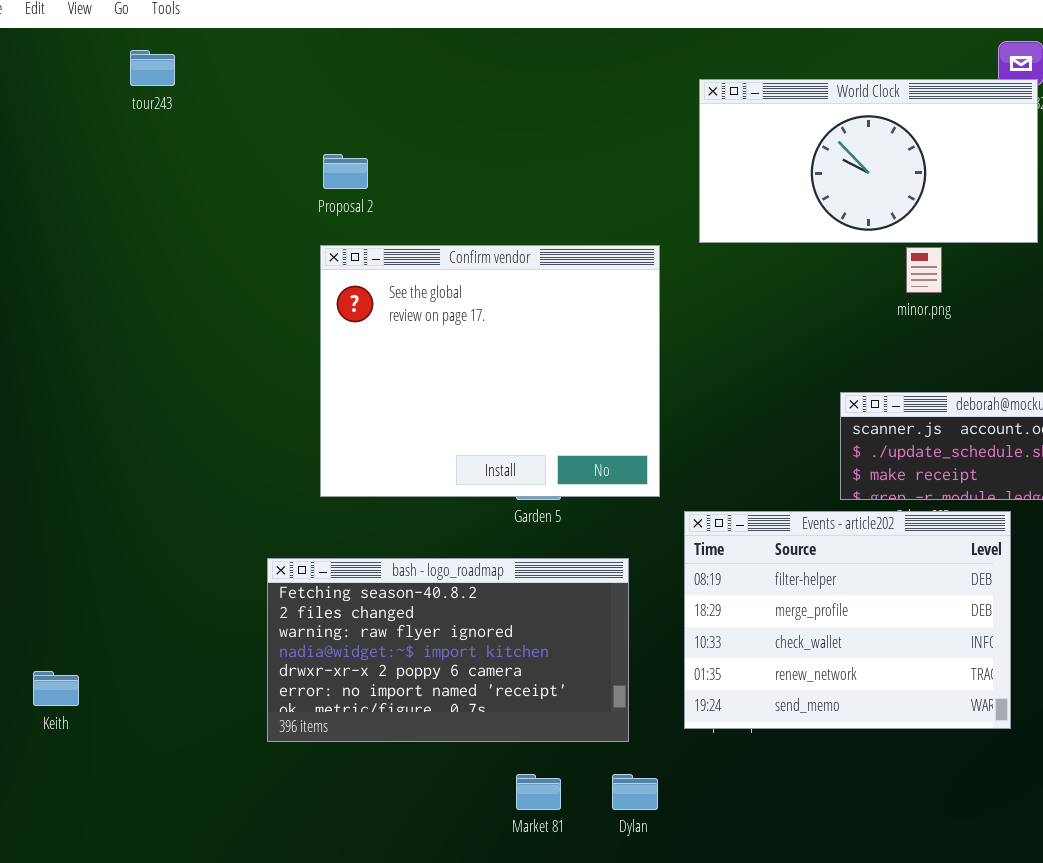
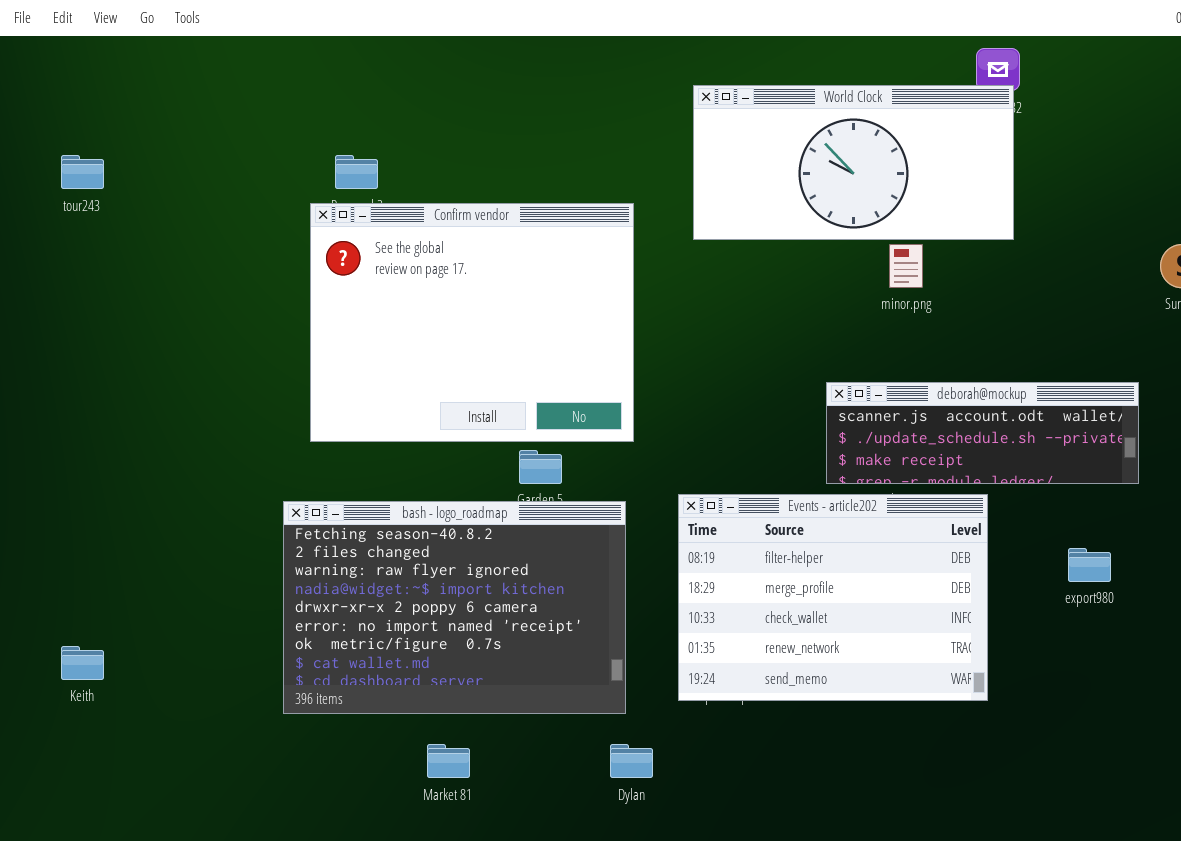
tour243: [130,50,175,86] -> [61,155,104,189], moved
Confirm vendor: [320,245,660,497] -> [310,203,634,442], moved
bash - logo_roadmap: [267,558,629,742] -> [283,501,626,714], resized
Market 81: [516,774,561,810] -> [427,744,470,778], moved

